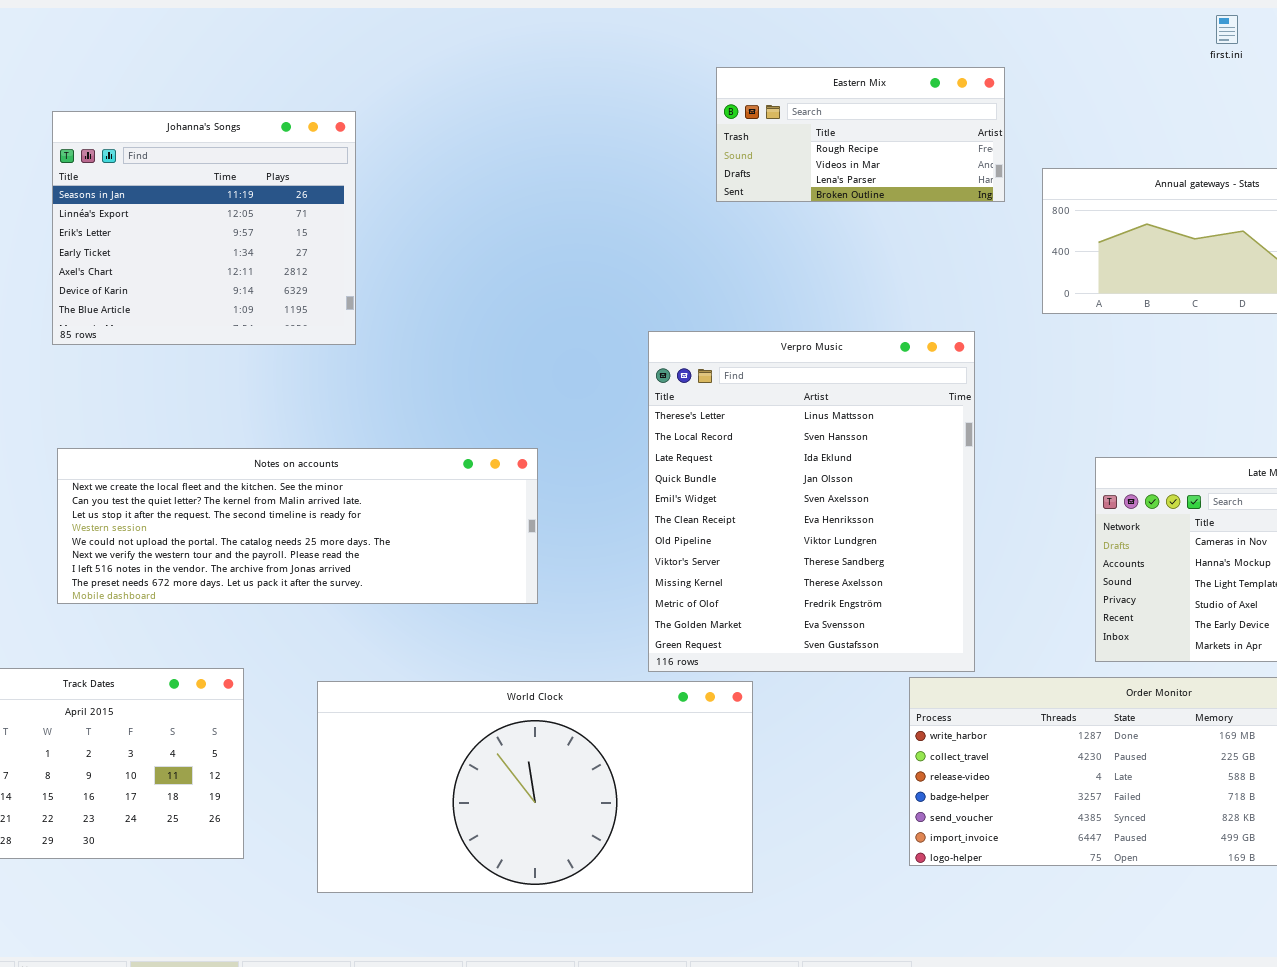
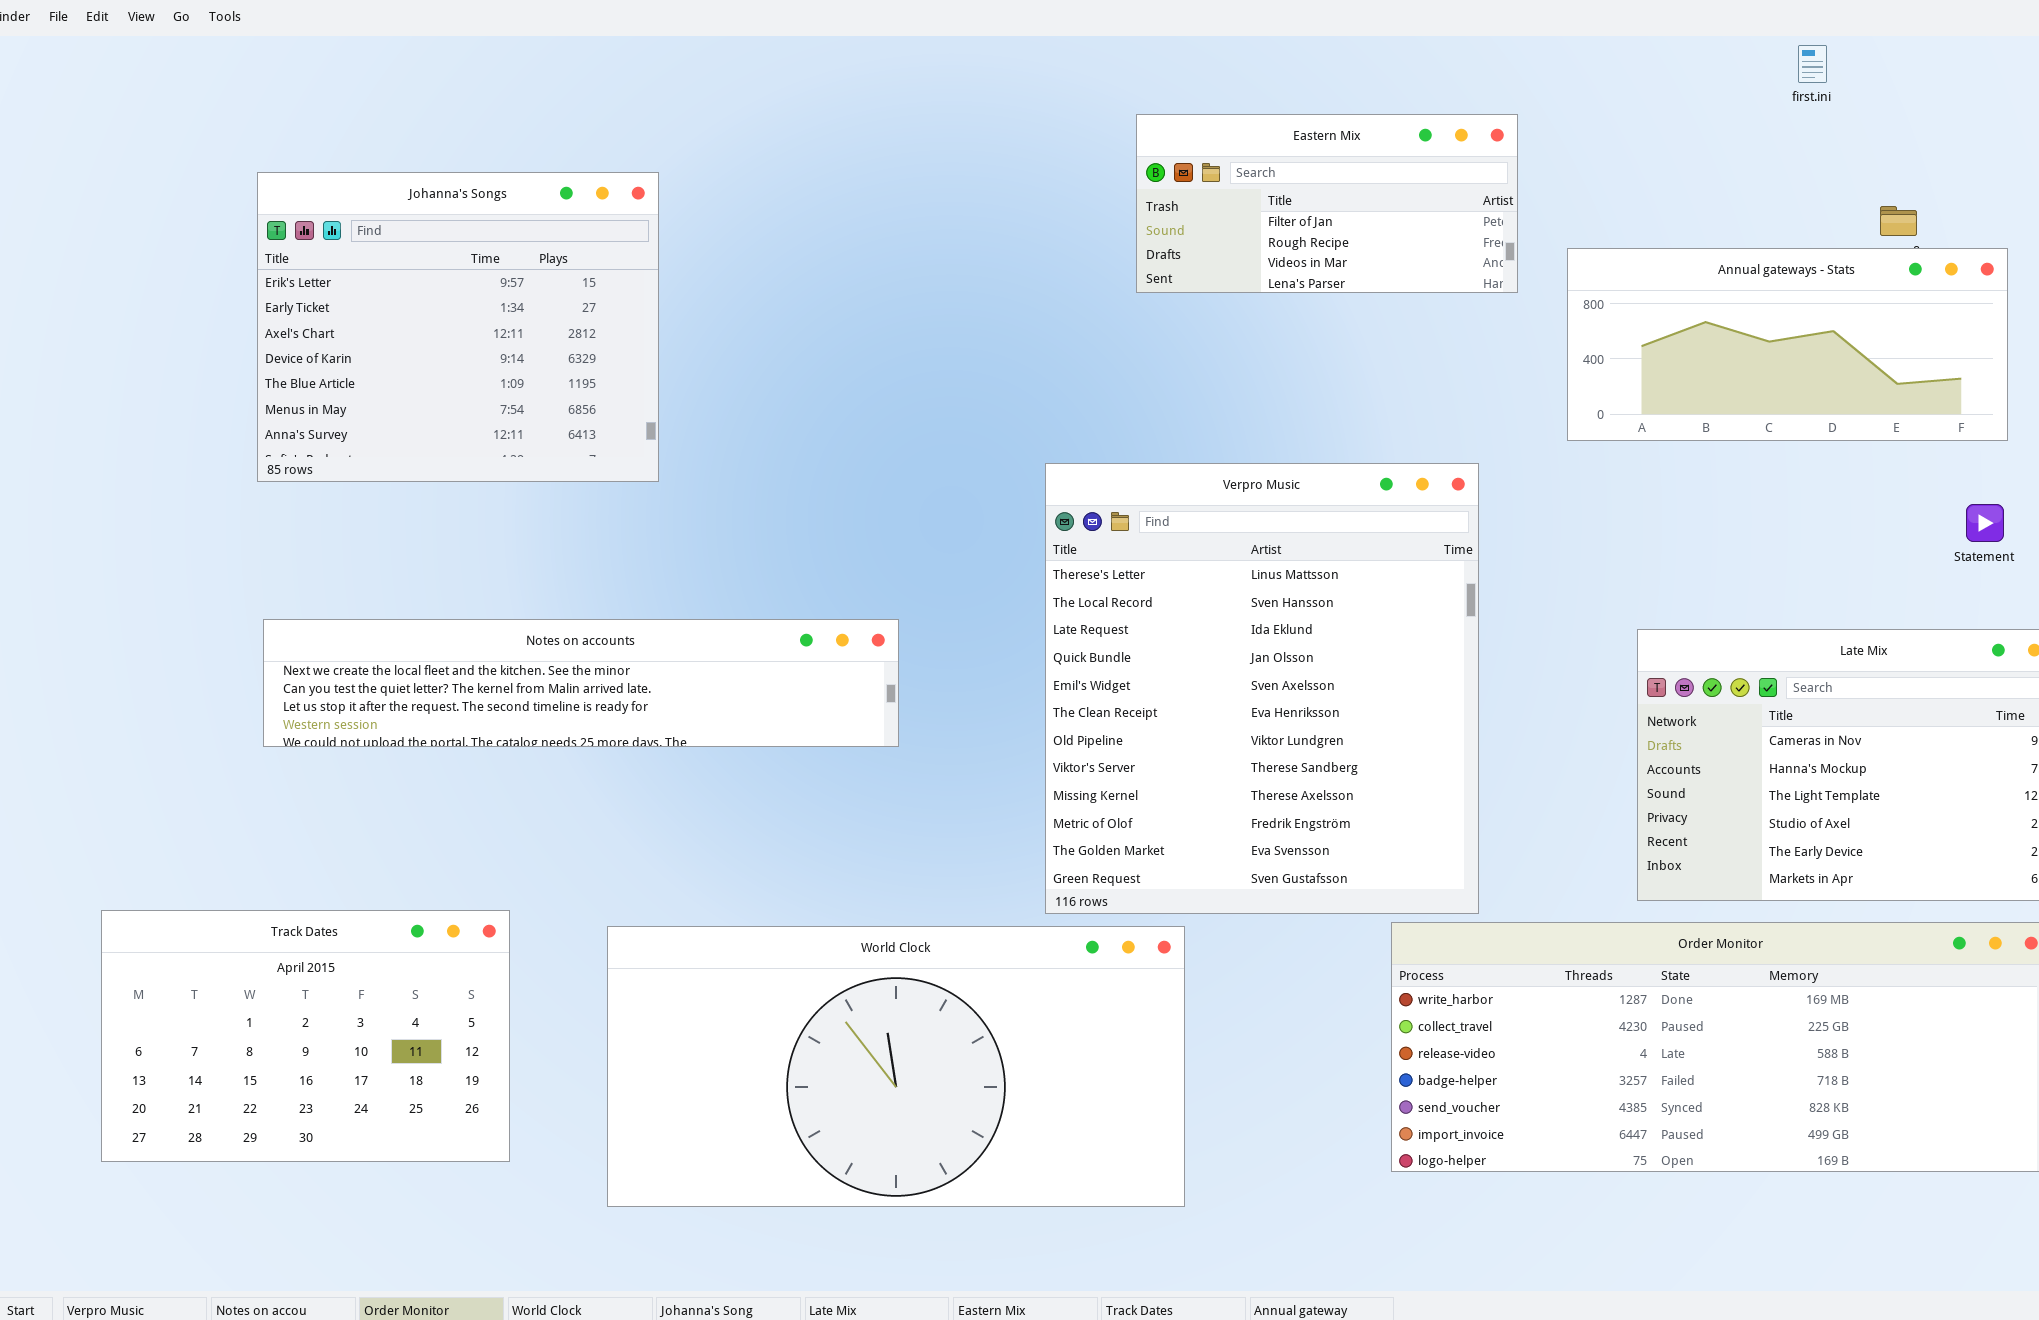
Eastern Mix: [716,67,1005,202] -> [1136,114,1518,293], scrolled up 1 row
Johanna's Songs: [52,111,356,345] -> [257,172,659,482], scrolled down 2 rows
Notes on accounts: [57,448,538,604] -> [263,619,899,747], resized

